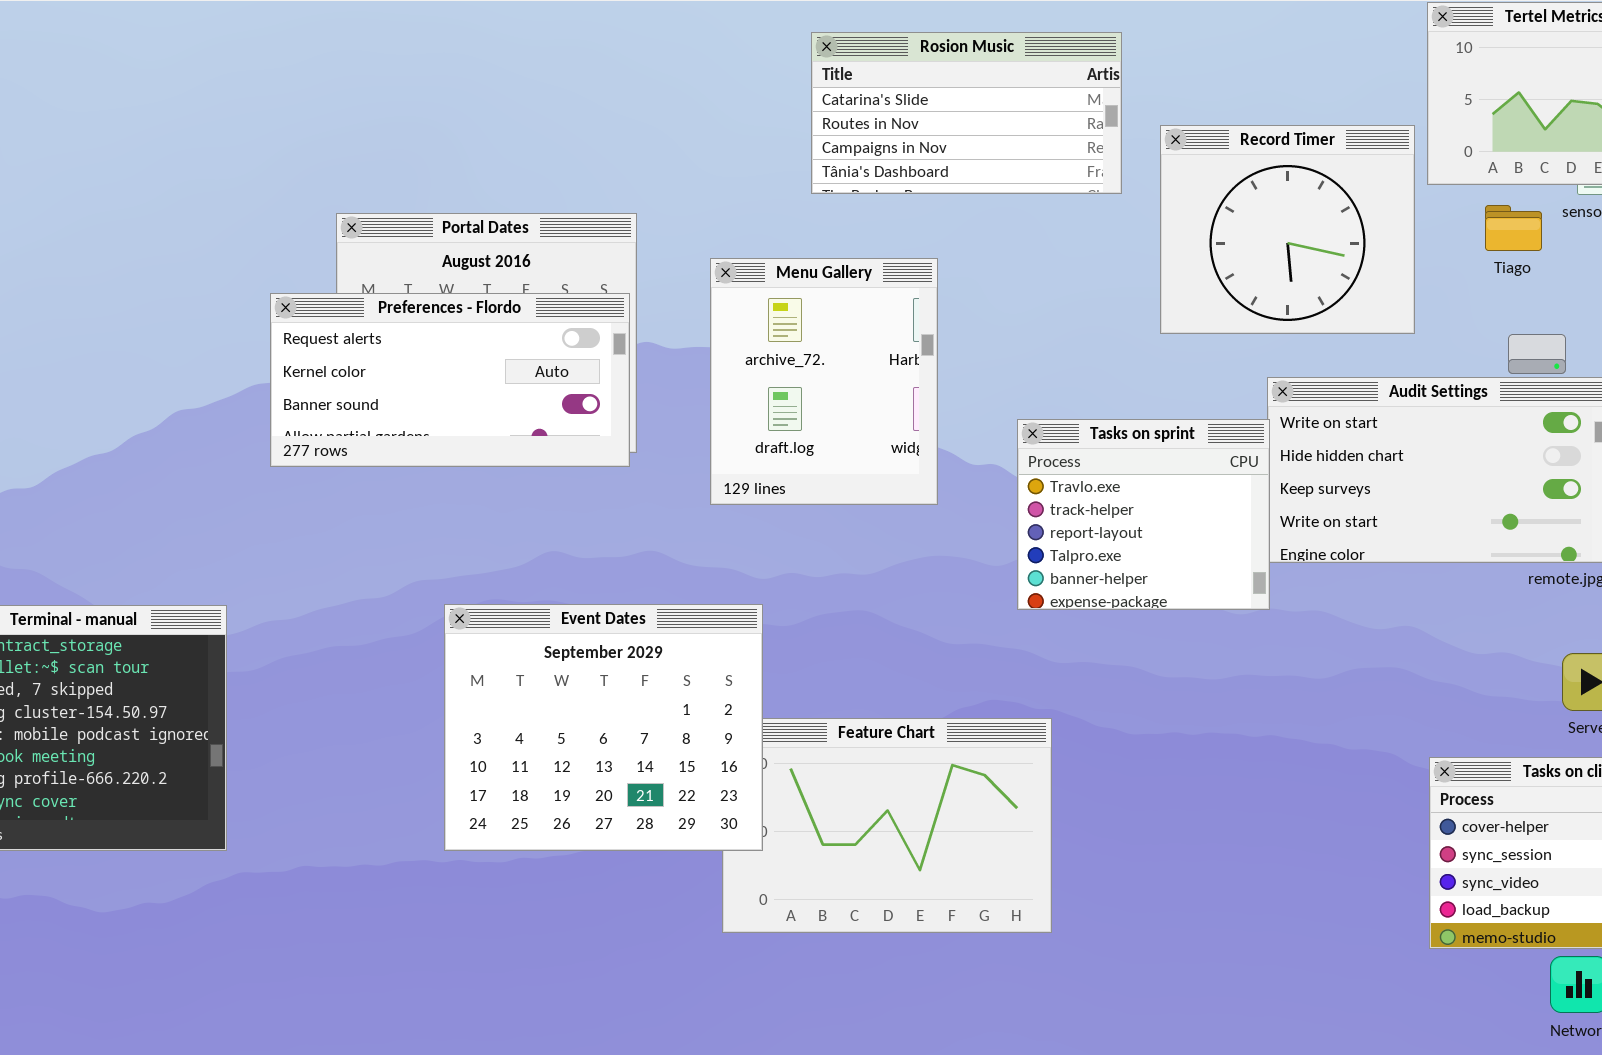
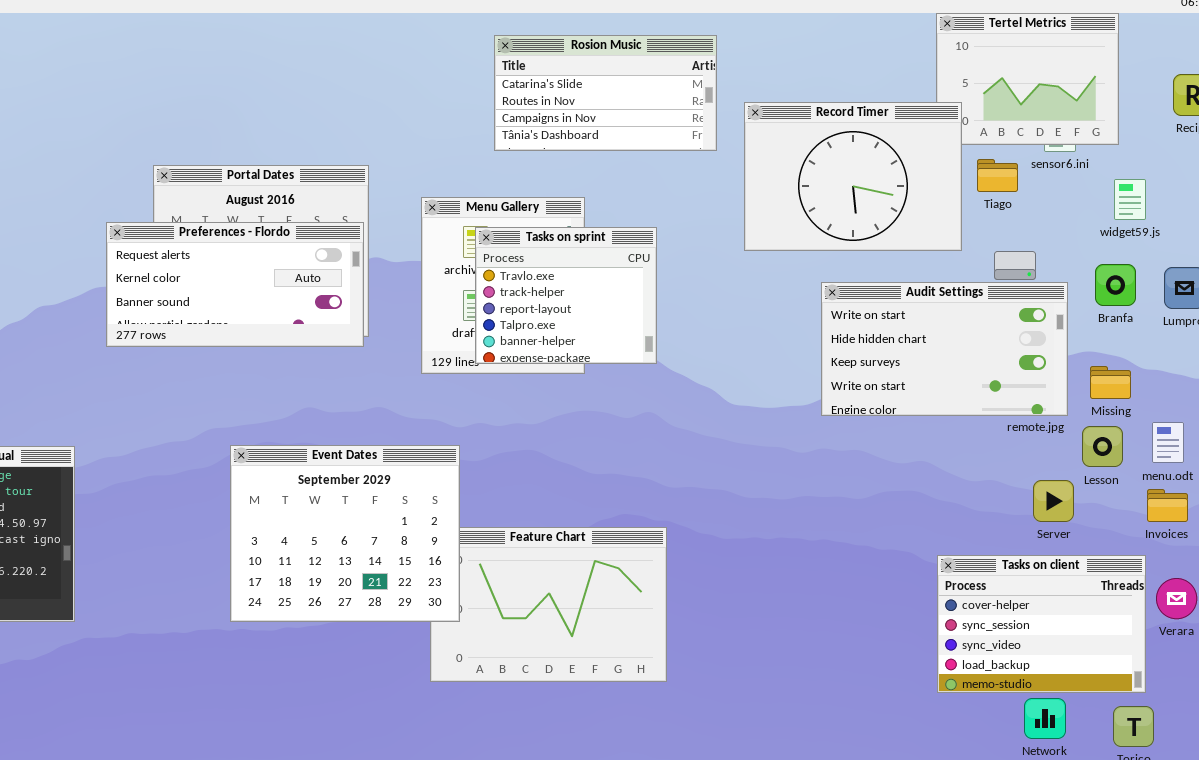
Record Timer: [1160,125,1415,334] -> [744,102,962,251], resized
Tasks on sprint: [1017,419,1270,610] -> [475,227,657,364], moved

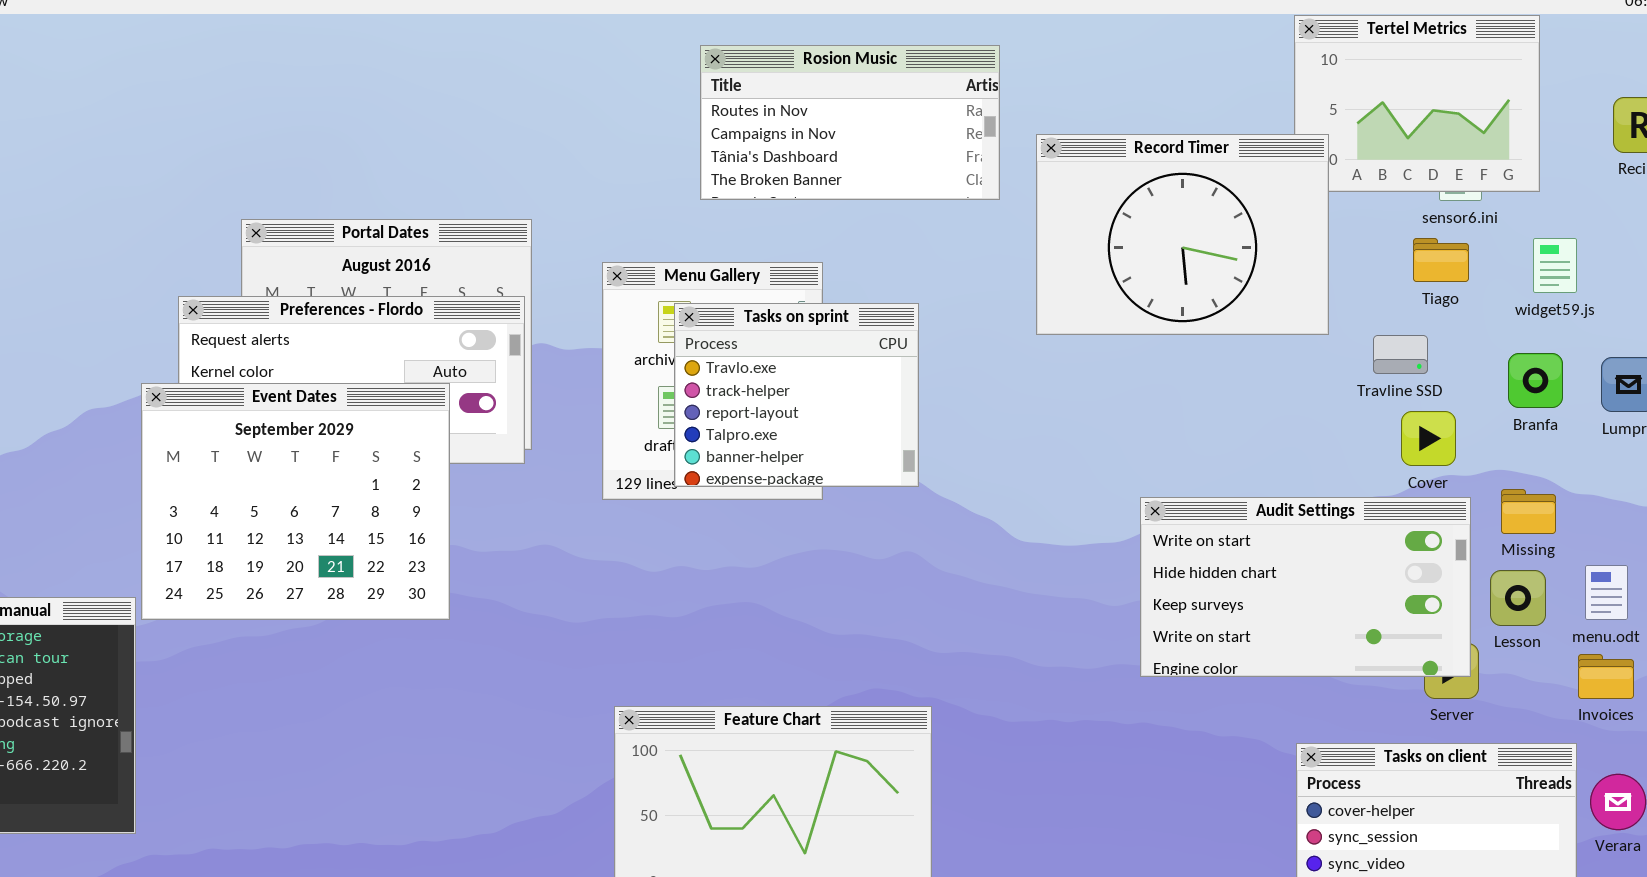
Rosion Music: [494,35,717,151] -> [700,45,1000,200], scrolled down 1 row
Tiago: [977,159,1018,192] -> [1413,238,1469,282], moved
Audit Settings: [821,282,1068,416] -> [1140,497,1471,677], moved
Event Dates: [230,445,460,622] -> [141,383,450,620], moved

